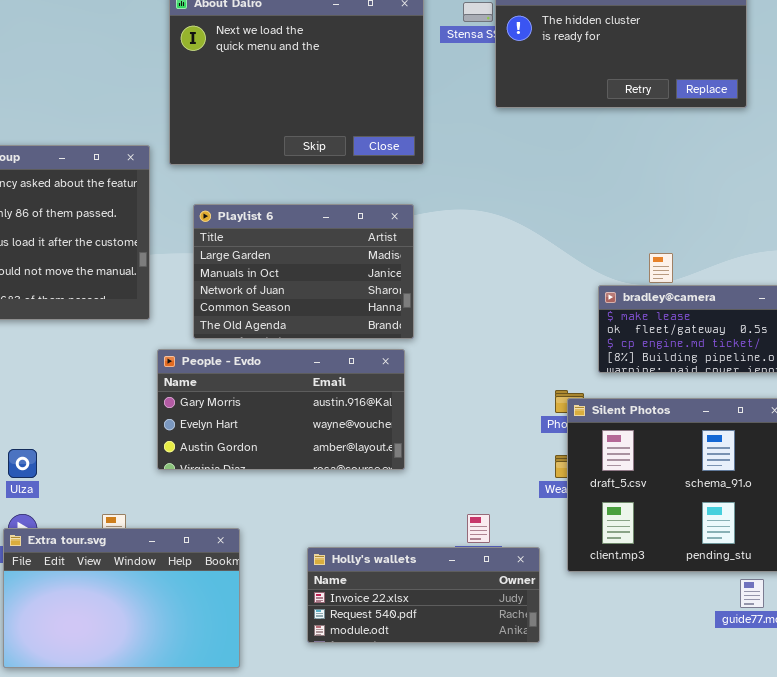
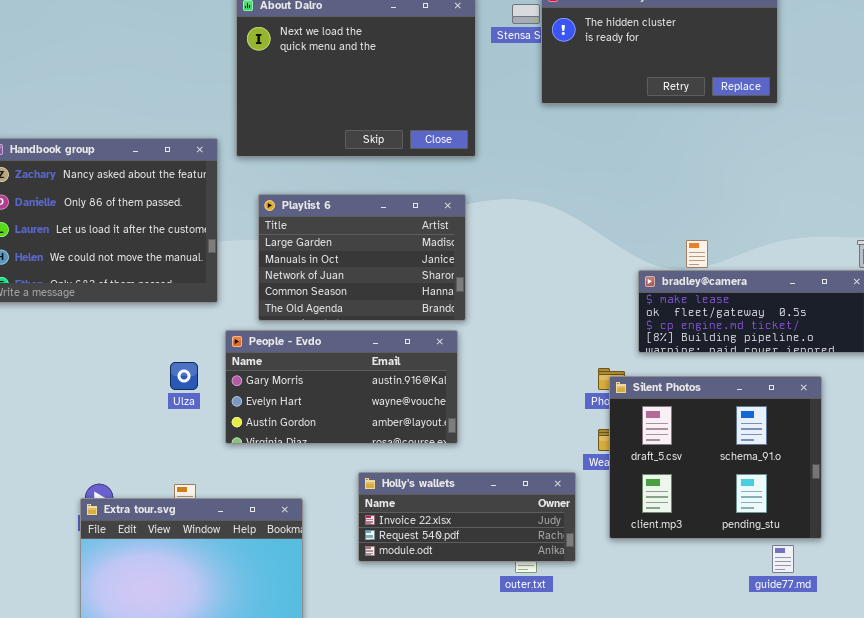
Ulza: [8,449,37,478] -> [170,362,198,390], moved
Holly's wallets: [307,547,540,643] -> [358,472,576,562], moved

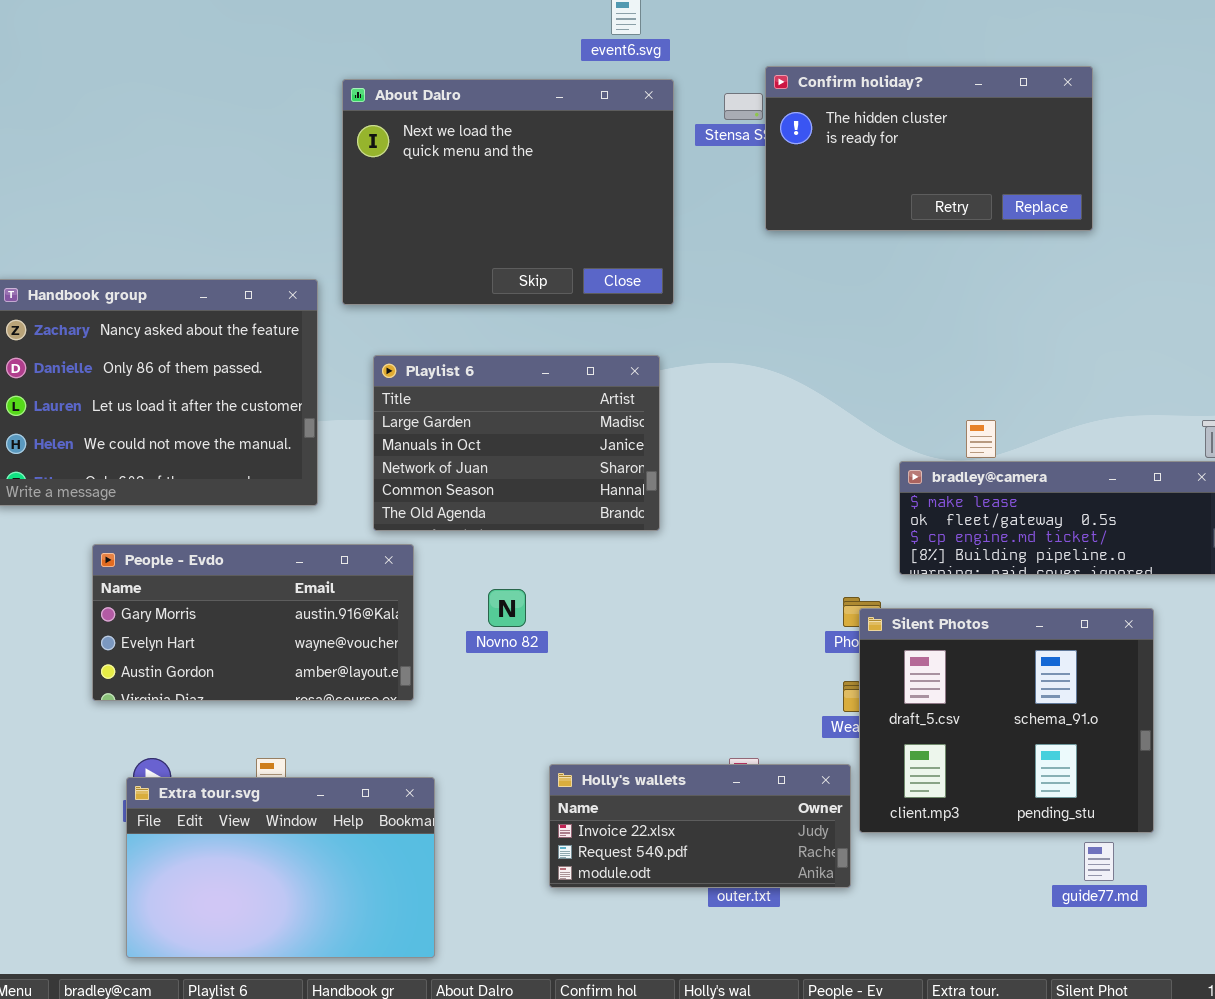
People - Evdo: [225,330,458,444] -> [92,544,414,701], moved
Holly's wallets: [358,472,576,562] -> [549,764,851,888], moved

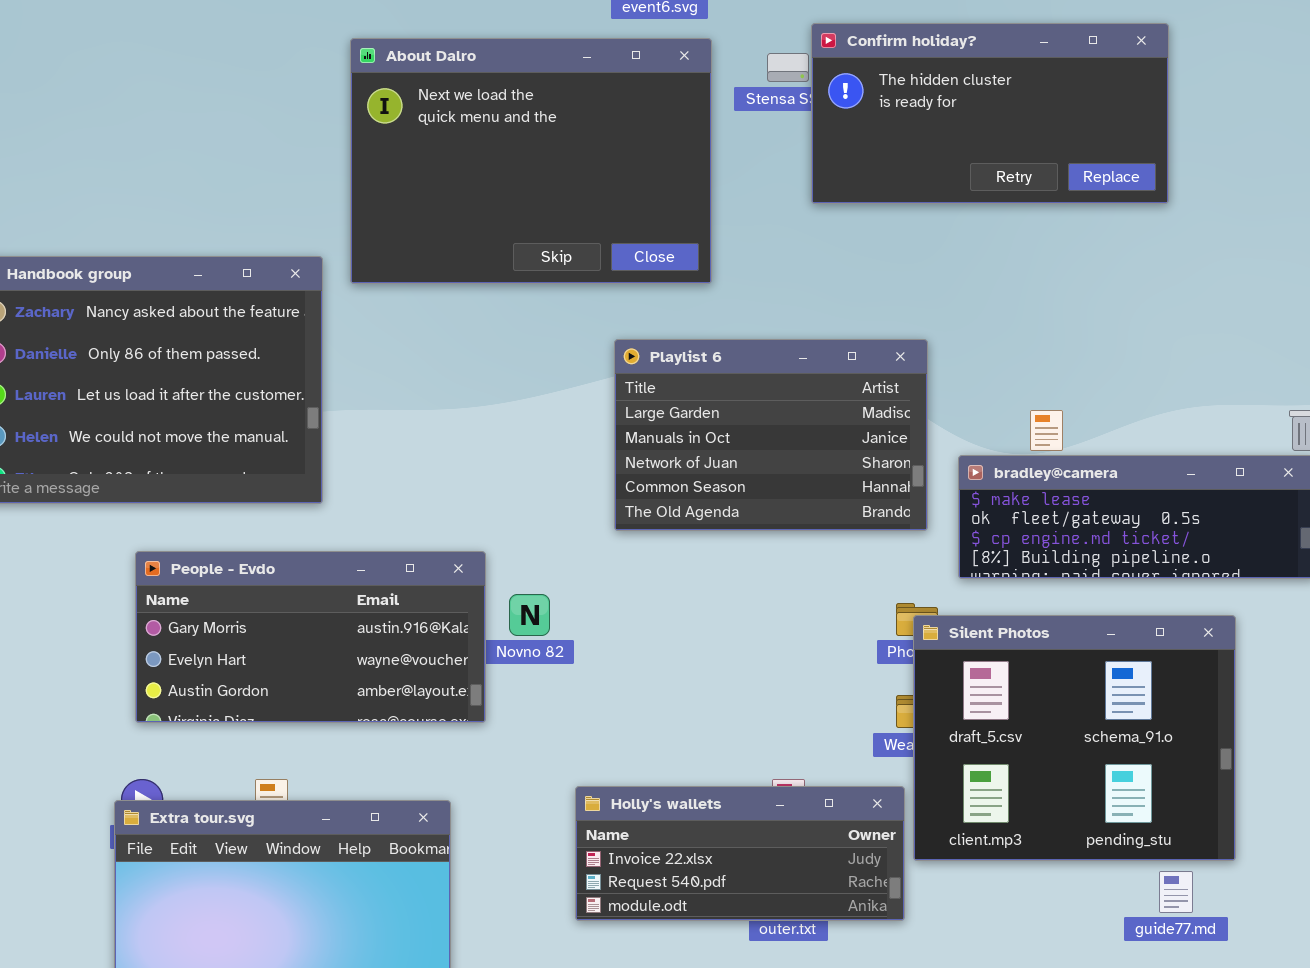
Playlist 6: [373,355,660,531] -> [614,339,928,531], moved
People - Evdo: [92,544,414,701] -> [135,551,486,723], moved

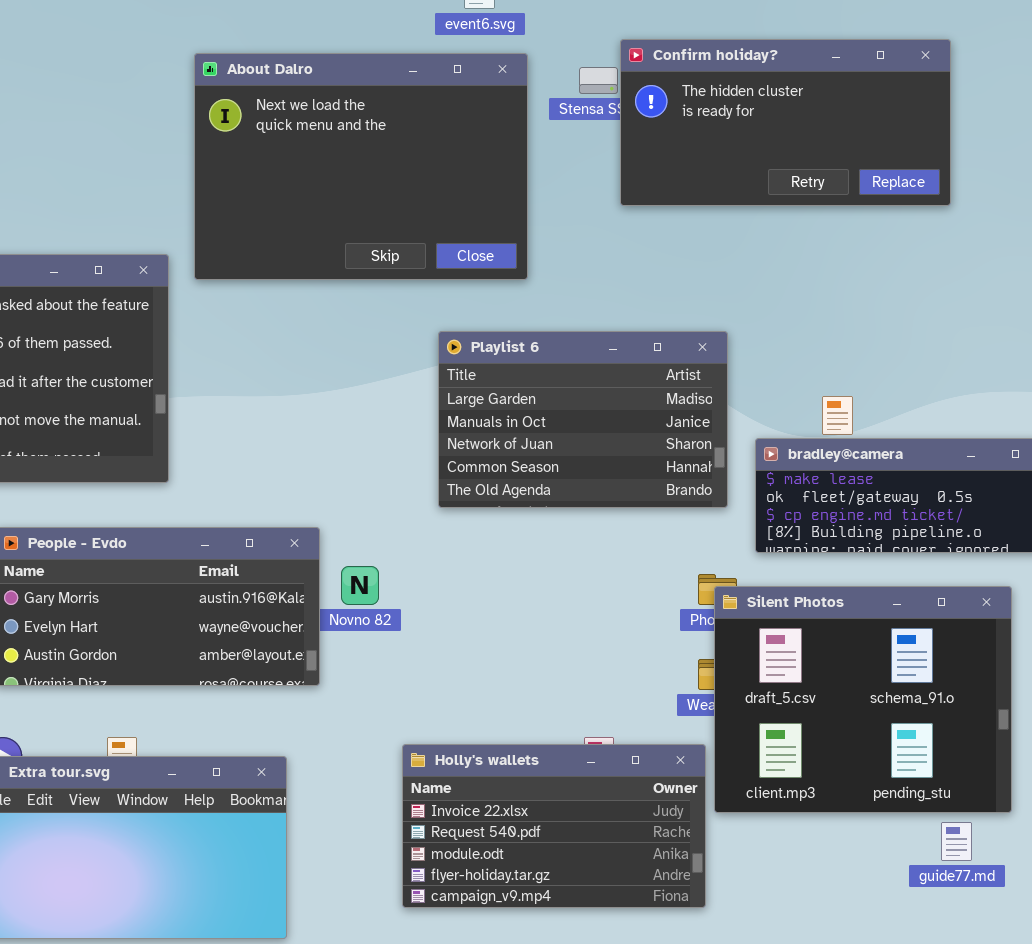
Holly's wallets: [575,786,905,921] -> [402,744,706,908], resized

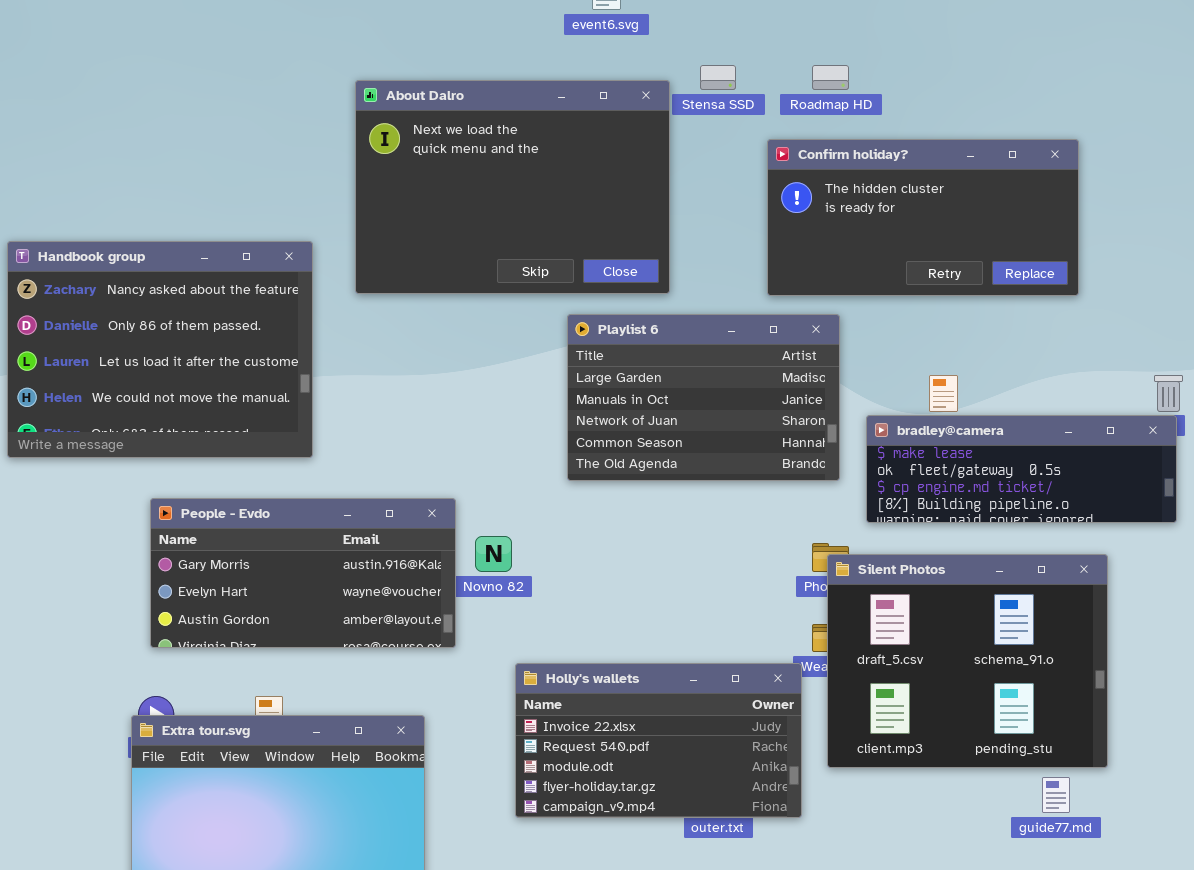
Confirm holiday?: [620,39,951,206] -> [767,139,1079,296], moved
About Dalro: [194,53,528,280] -> [355,80,670,294], moved
Holly's wallets: [402,744,706,908] -> [515,663,802,818], moved

